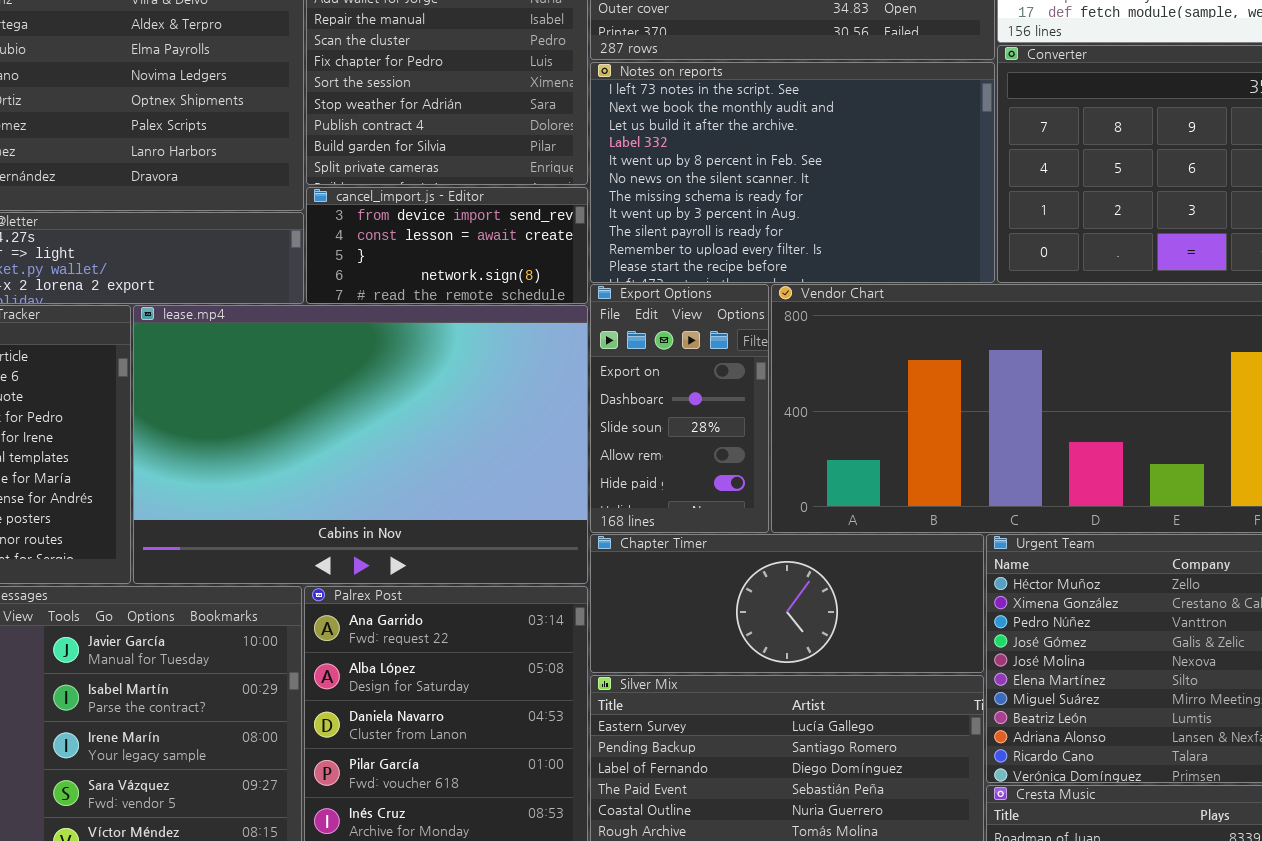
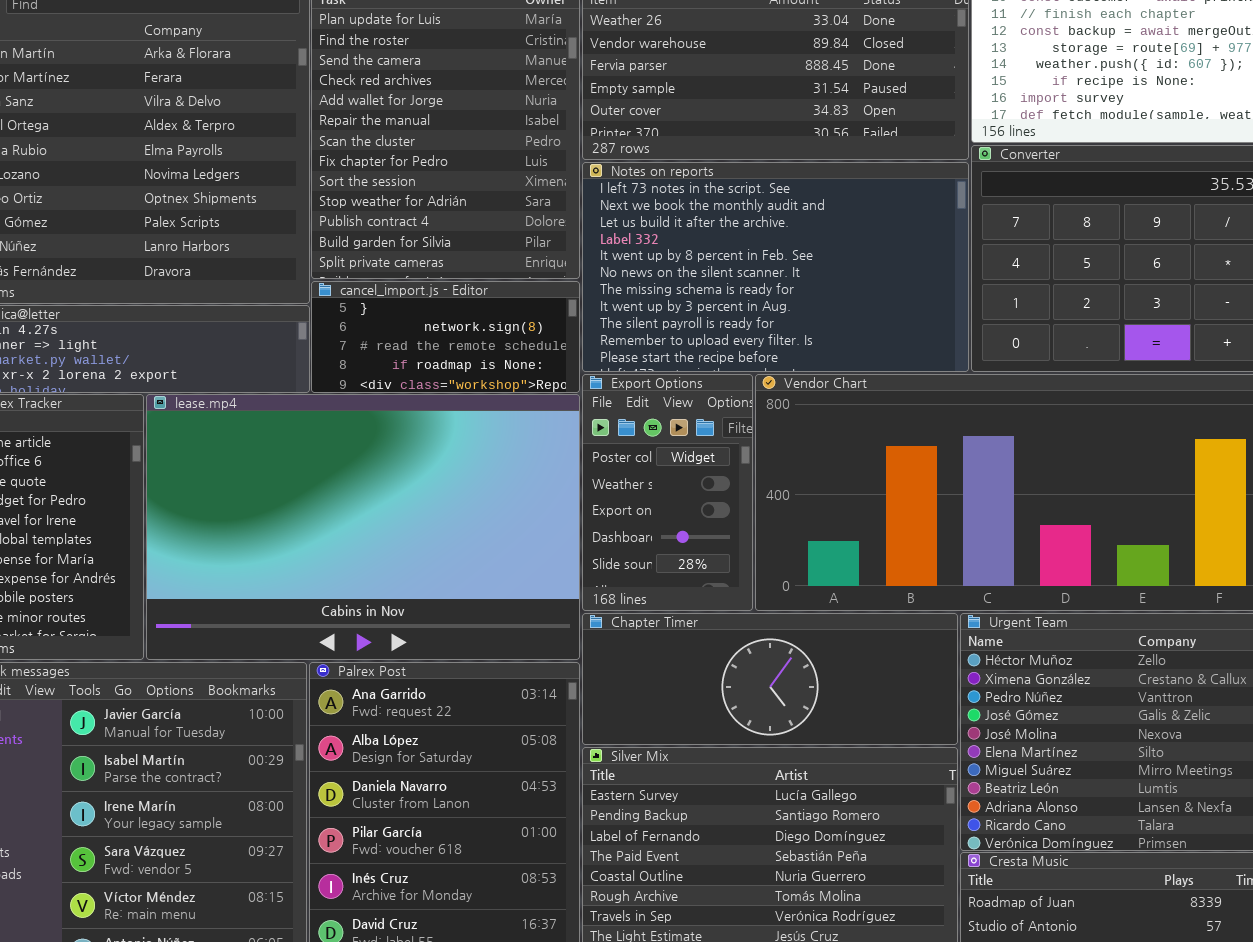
cancel_import.js - Editor: [306,187,588,304] -> [311,281,580,393], scrolled down 2 rows
Export Options: [590,284,769,533] -> [582,374,753,611], scrolled up 2 rows

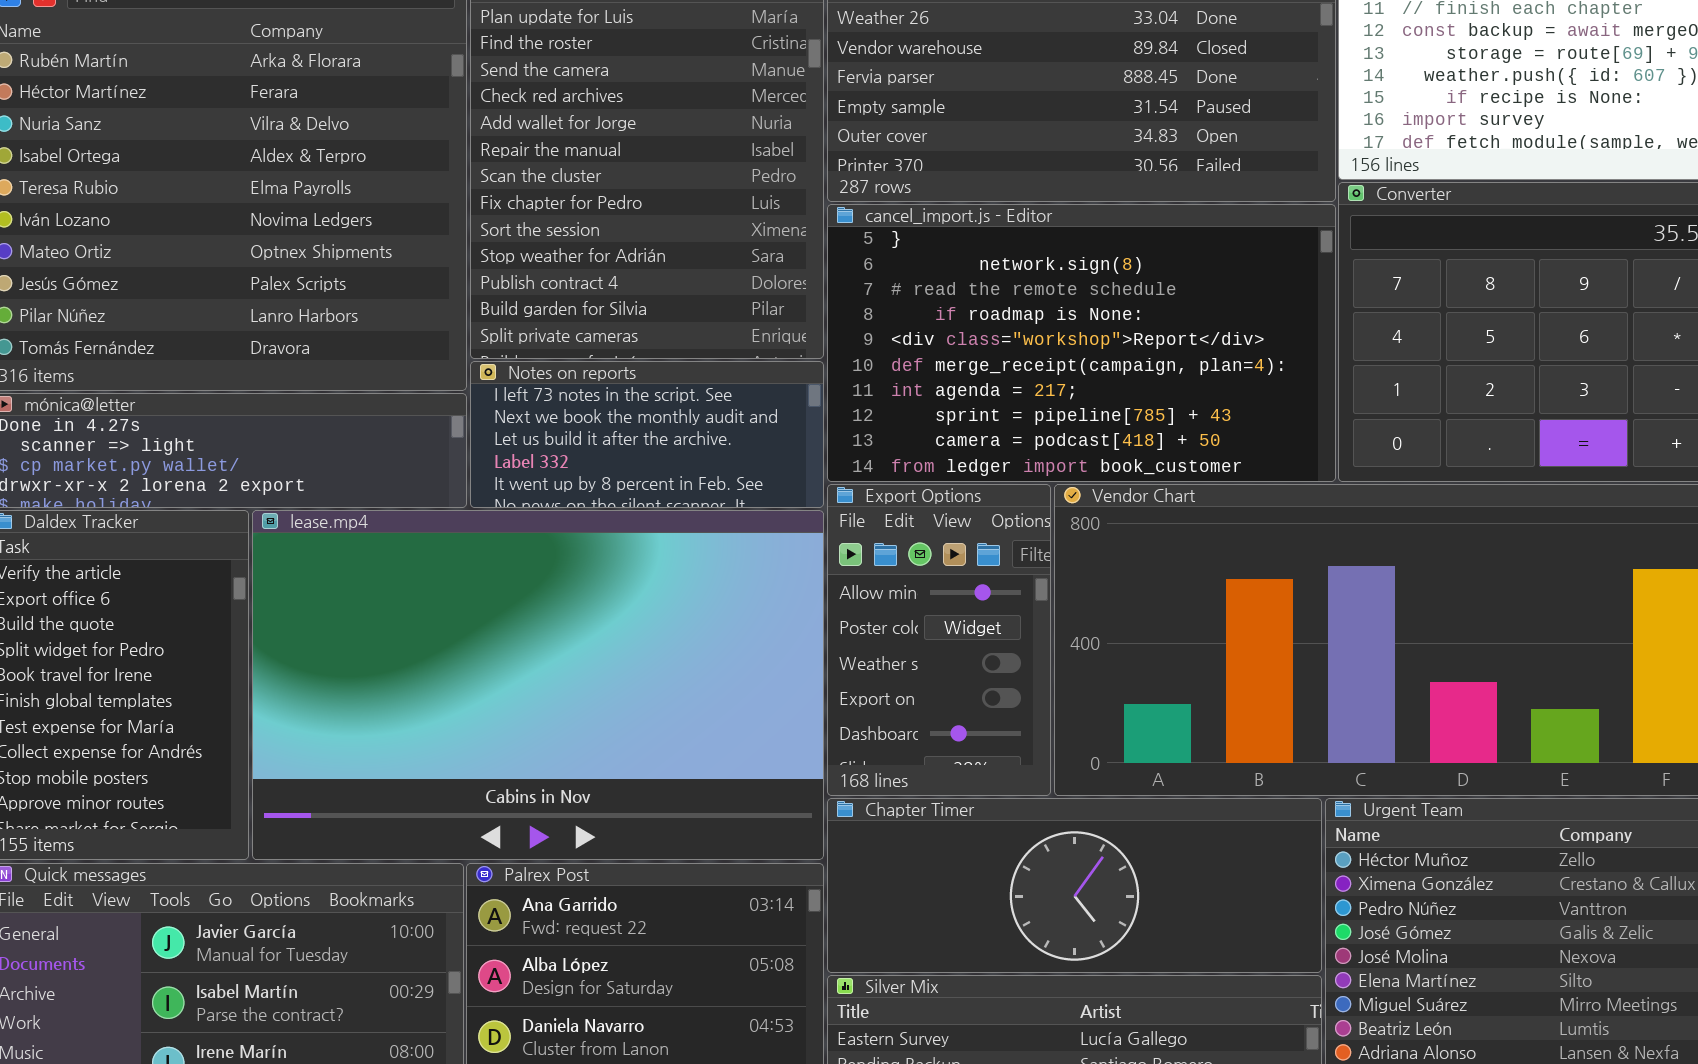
Notes on reports: [582,162,969,372] -> [470,361,824,508], moved, resized
cancel_import.js - Editor: [311,281,580,393] -> [827,204,1336,482], moved, resized
Export Options: [582,374,753,611] -> [827,484,1051,796], scrolled up 1 row

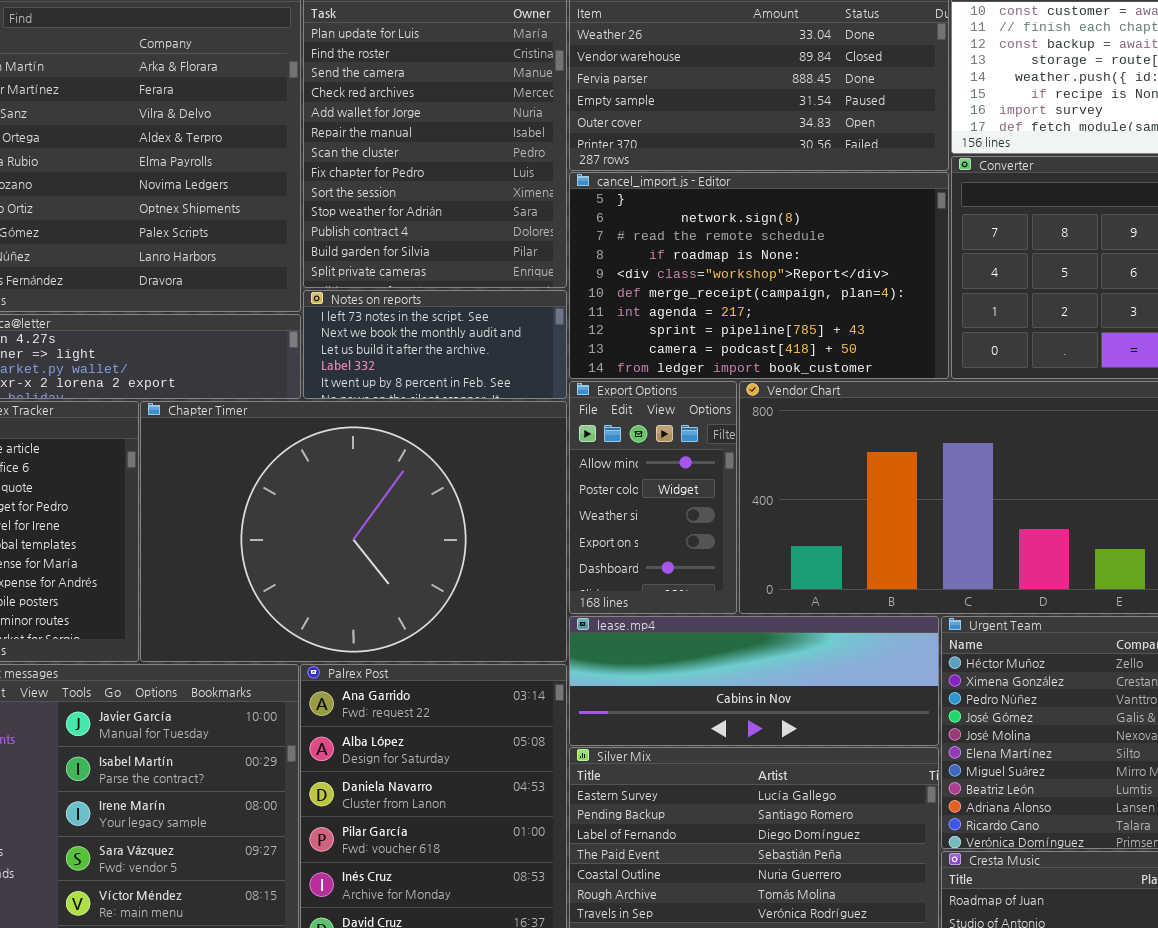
lease.mp4: [252,510,824,860] -> [569,616,939,746], moved, resized
Chapter Timer: [827,798,1322,973] -> [140,401,567,662], moved, resized

